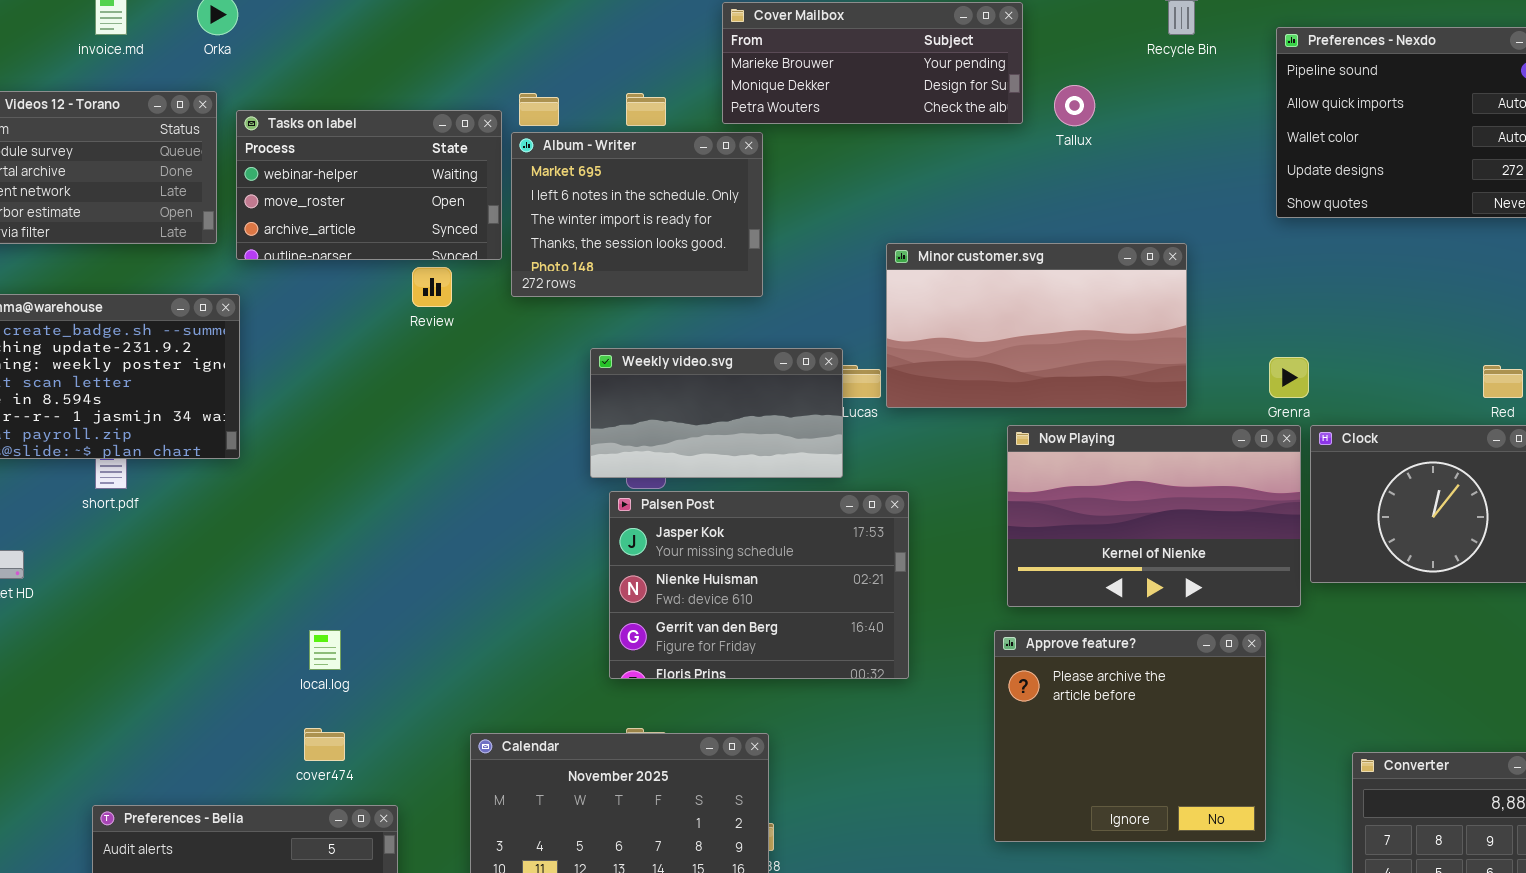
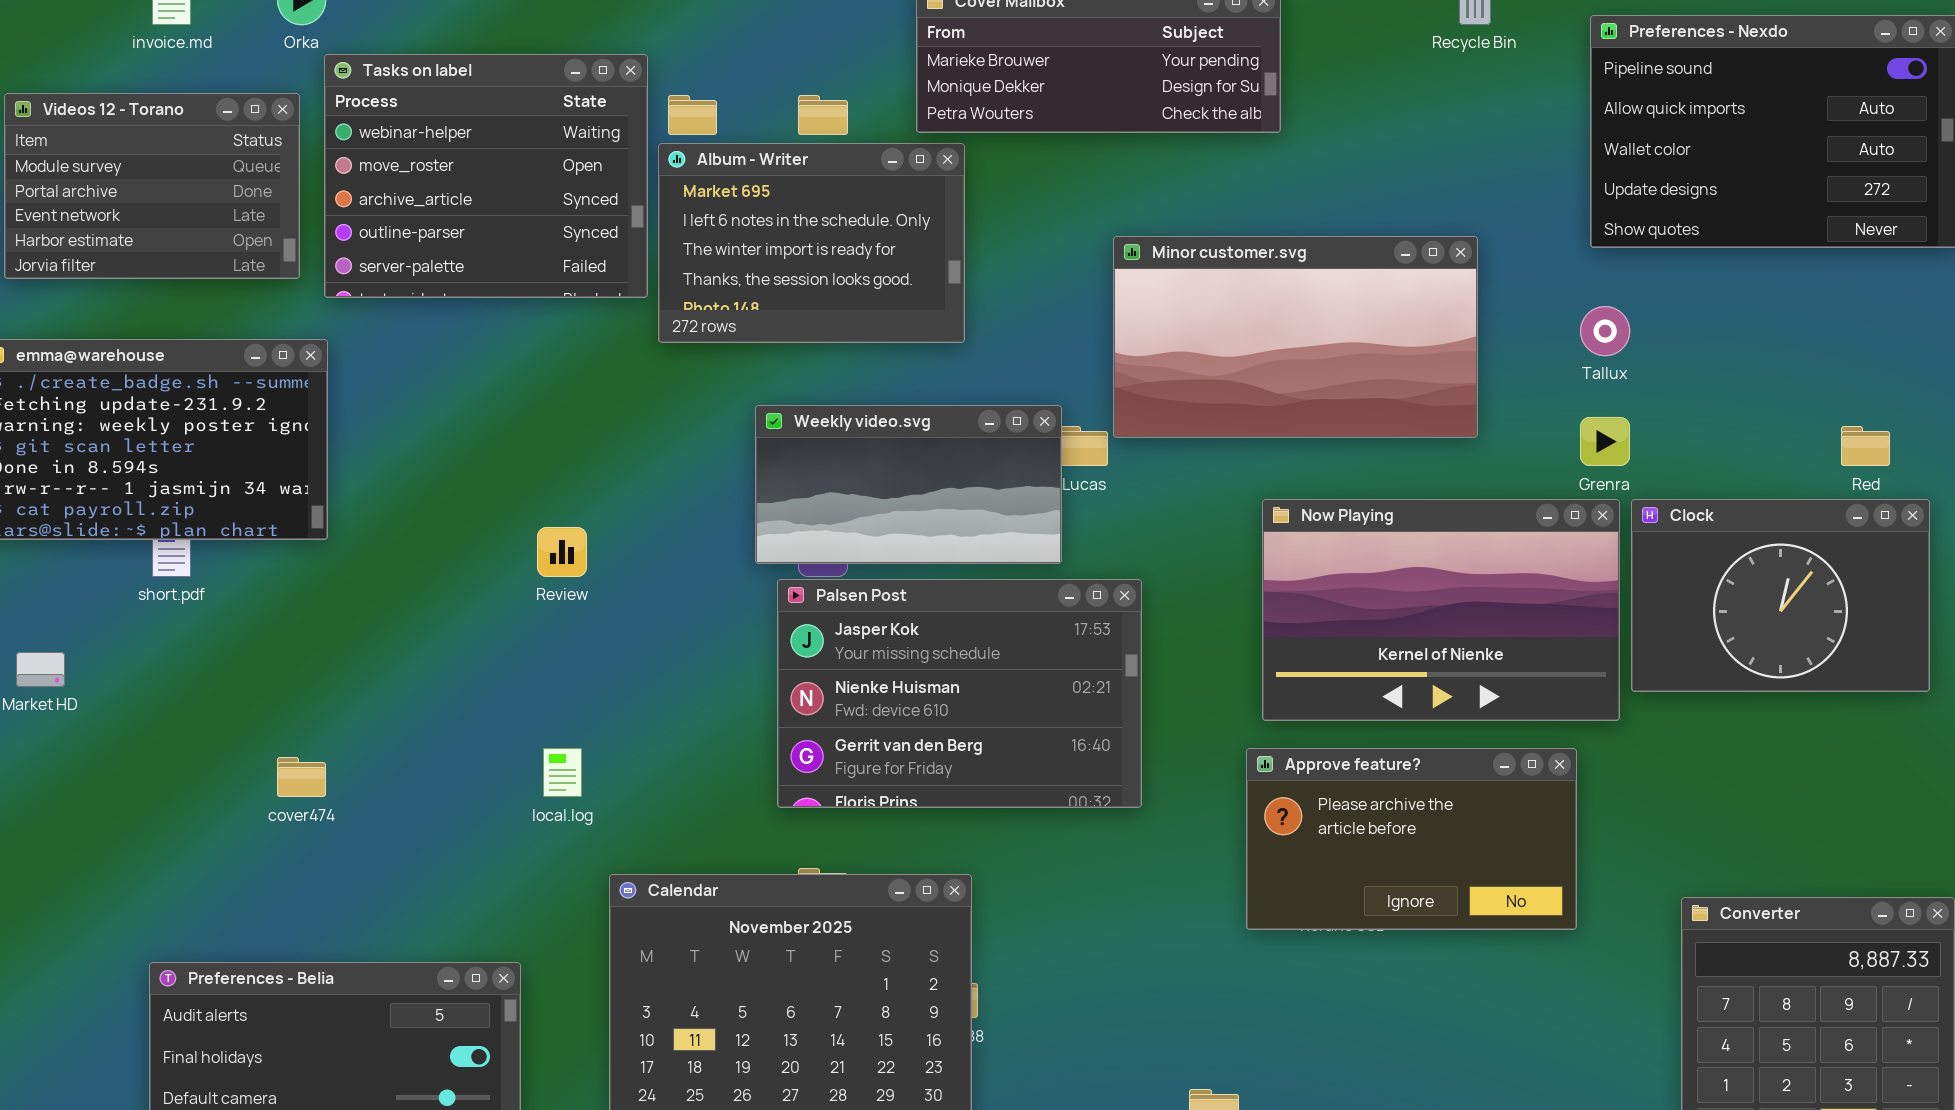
Tallux: [1054,85,1095,126] -> [1580,306,1630,356], moved
Tasks on label: [236,110,502,260] -> [324,54,648,298], resized
Minor customer.svg: [886,243,1187,408] -> [1113,236,1478,438], moved
Review: [412,267,452,307] -> [537,527,587,577], moved
local.log: [309,630,341,670] -> [543,748,582,797], moved
Approve feature?: [994,630,1266,842] -> [1246,748,1577,930], resized
cover474: [304,728,345,761] -> [277,757,326,797], moved

